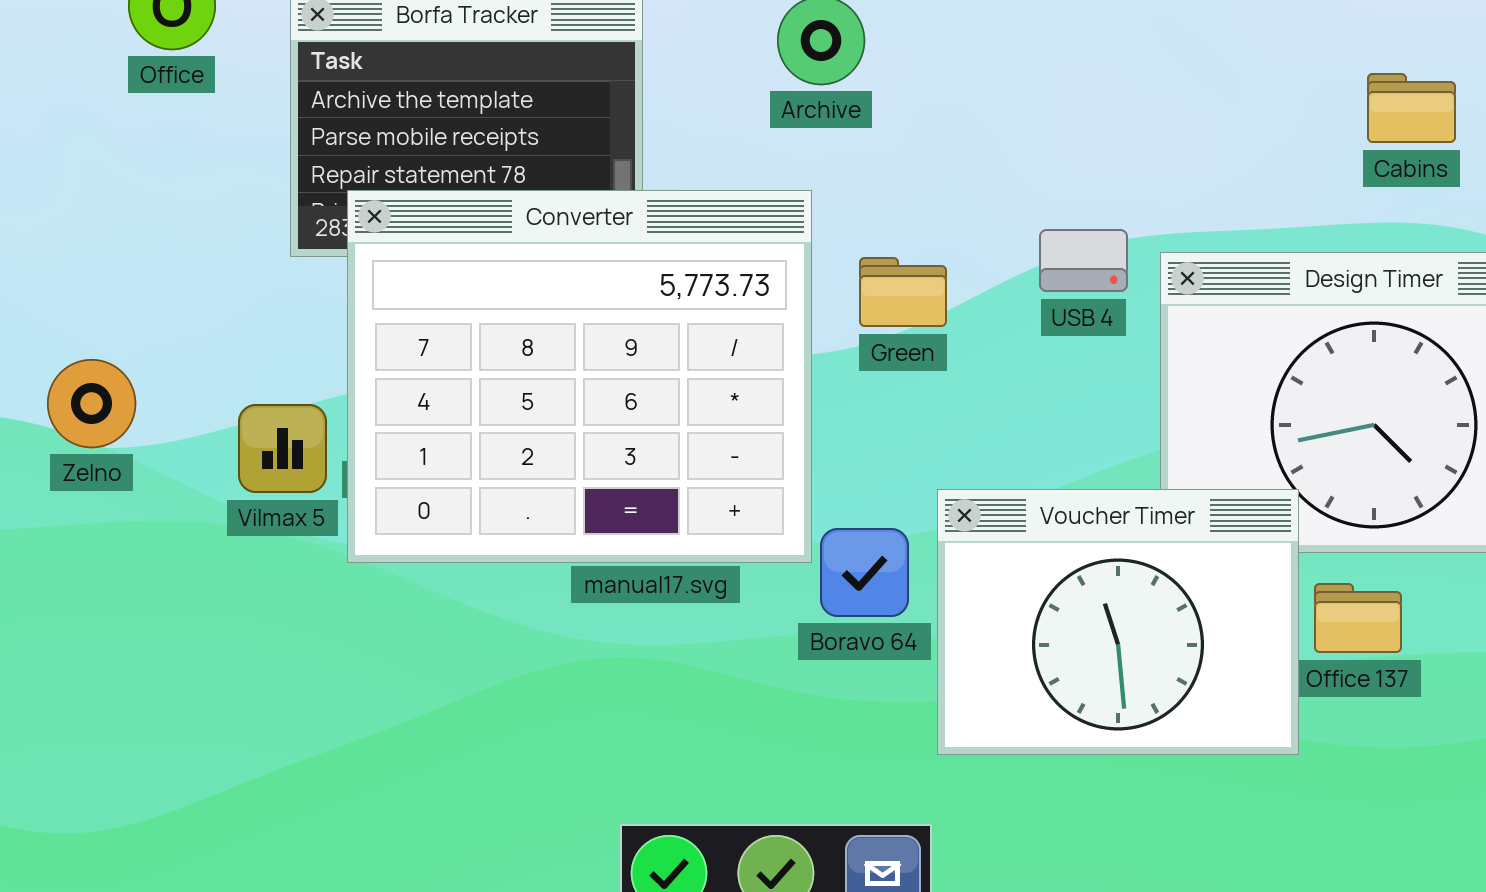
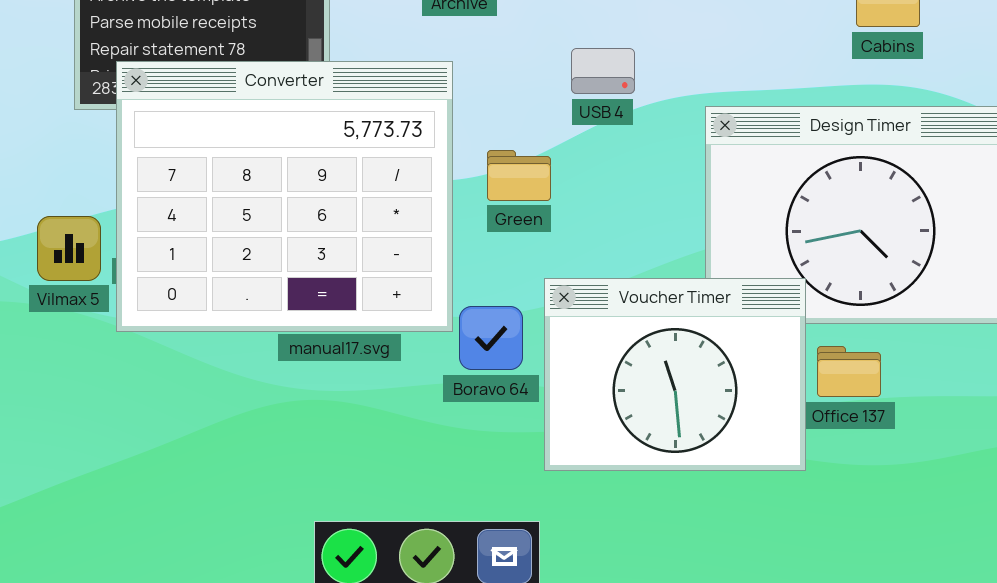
USB 4: [1039,229,1128,292] -> [571,48,635,94], moved
Green: [859,257,947,327] -> [487,150,551,201], moved

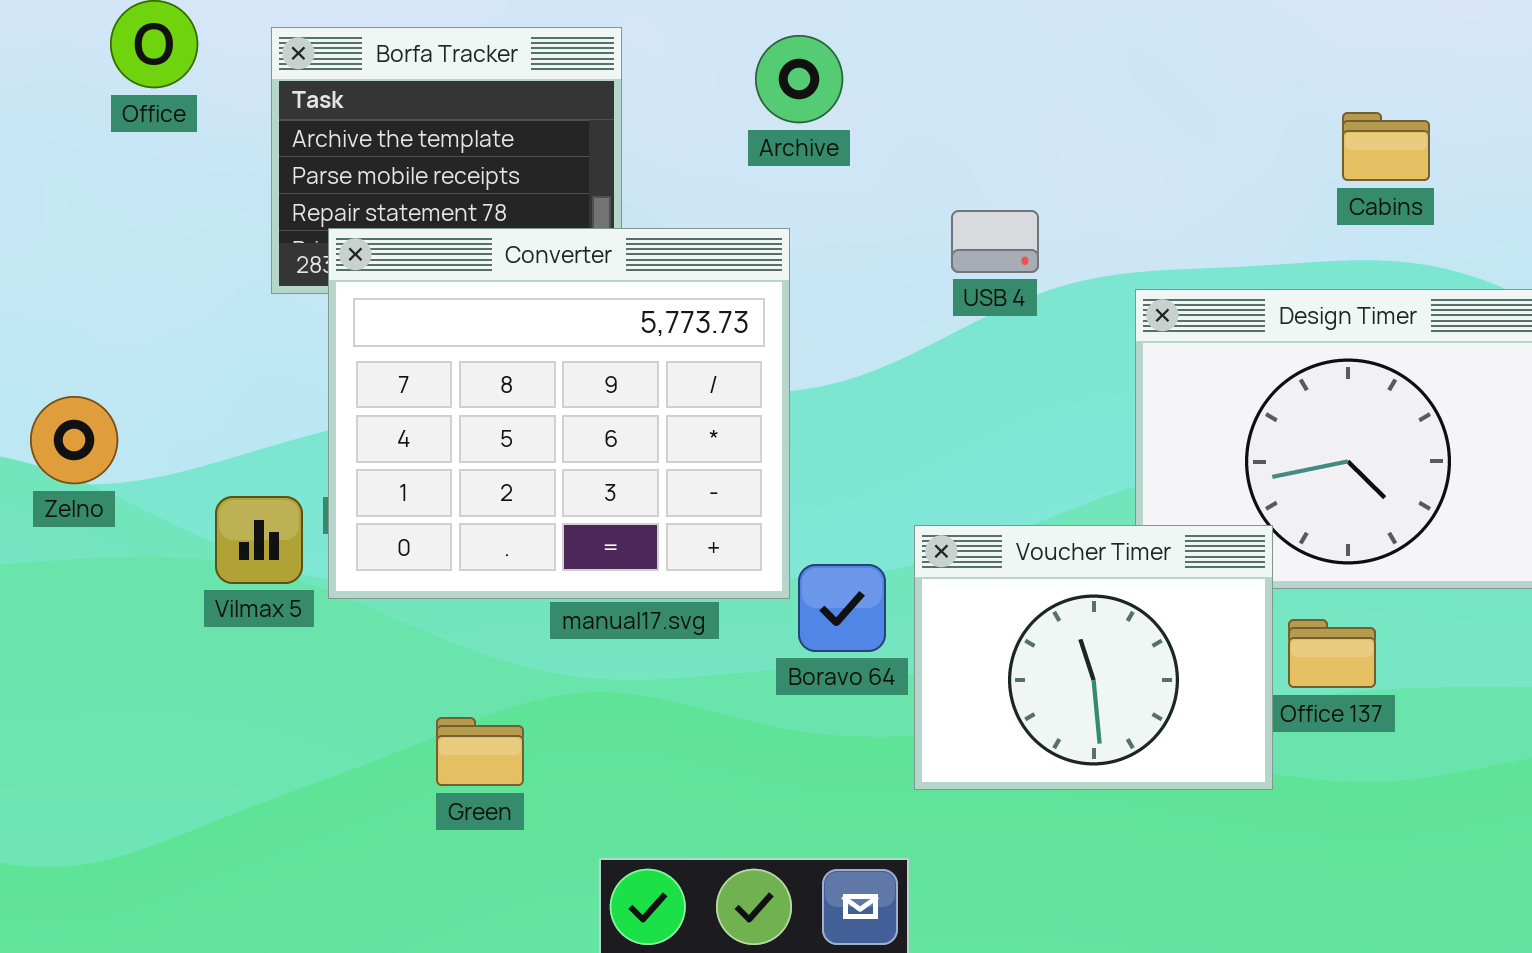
Green: [487,150,551,201] -> [436,717,524,786], moved
Vilmax 5: [37,216,101,281] -> [215,496,303,584], moved

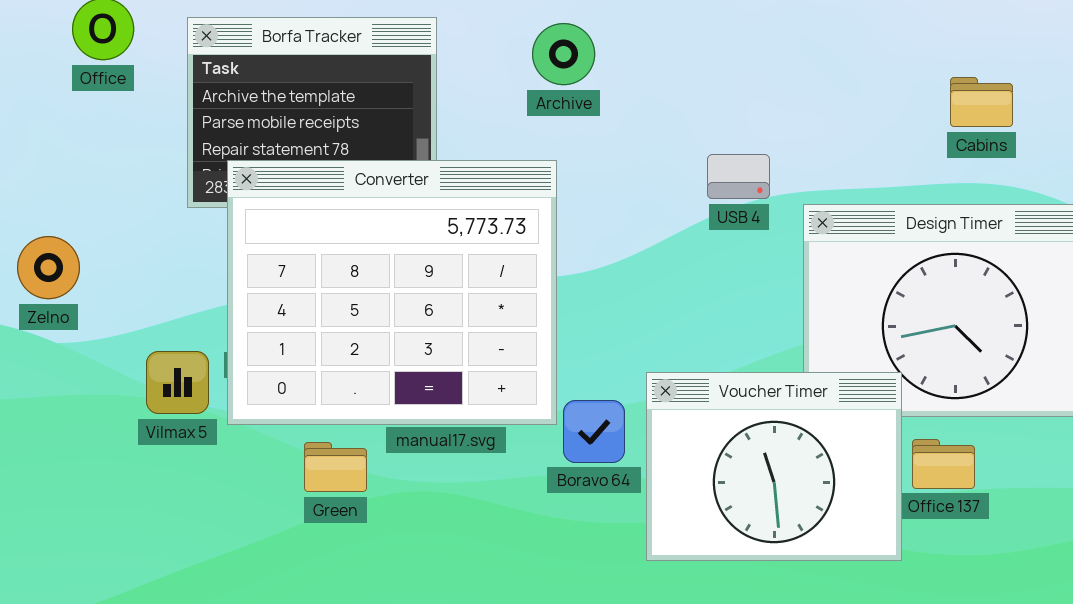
USB 4: [951,210,1039,273] -> [707,154,770,199], moved
Zelno: [30,396,118,484] -> [17,236,80,299], moved
Green: [436,717,524,786] -> [304,442,367,492], moved

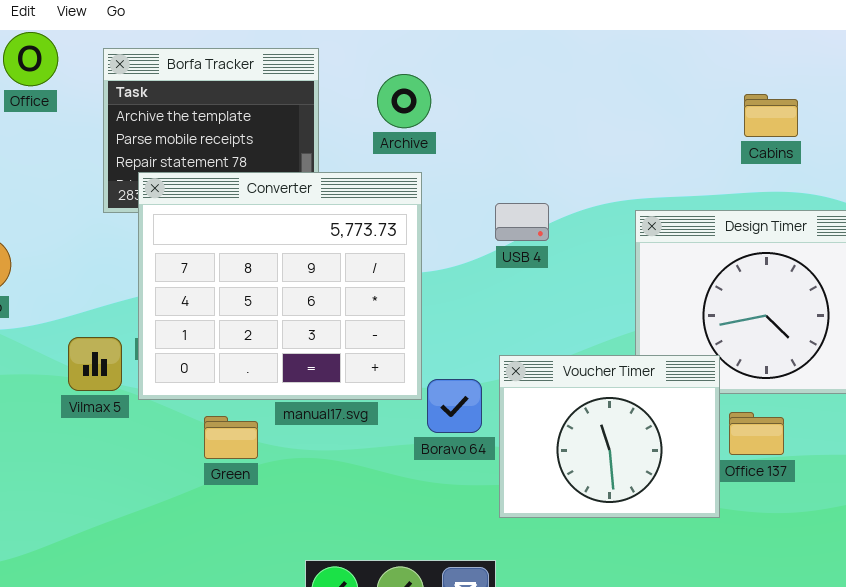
Archive: [532,23,595,85] -> [377,74,431,128], moved
Cabins: [950,77,1013,127] -> [744,94,798,137], moved
USB 4: [707,154,770,199] -> [495,203,549,241], moved

